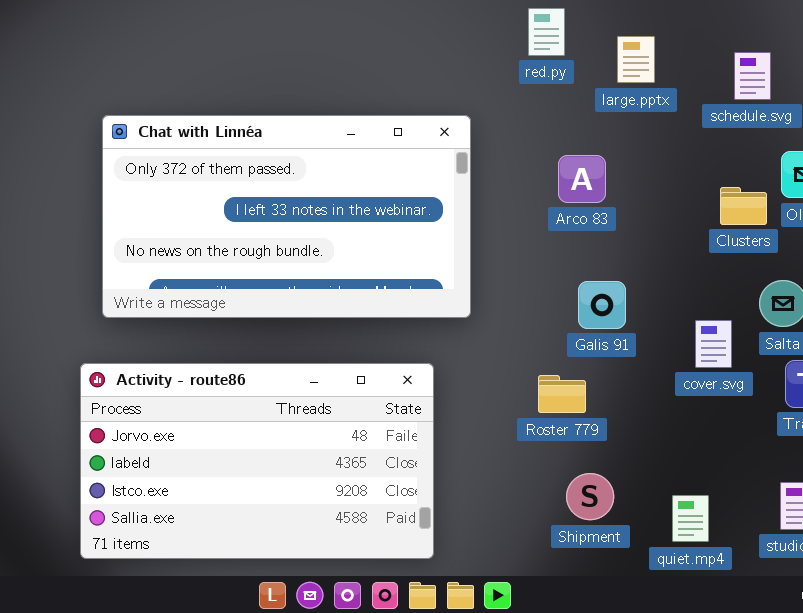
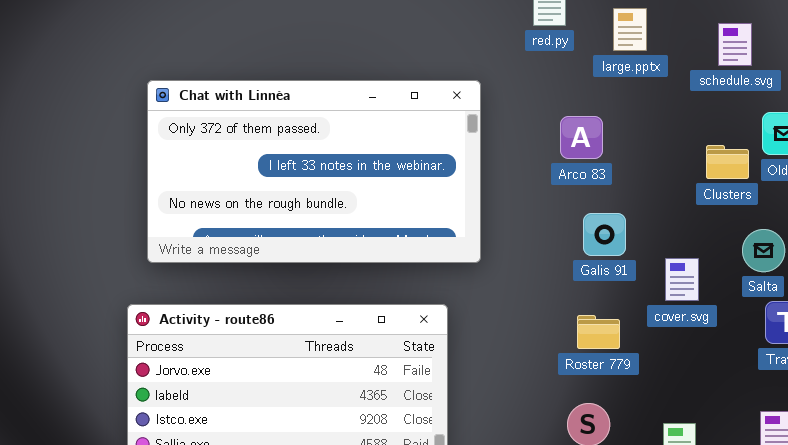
Galis 91: [578,281,626,329] -> [583,213,626,256], moved
cover.svg: [695,320,732,368] -> [665,258,699,301], moved
Roster 779: [538,375,586,413] -> [577,315,620,349], moved

